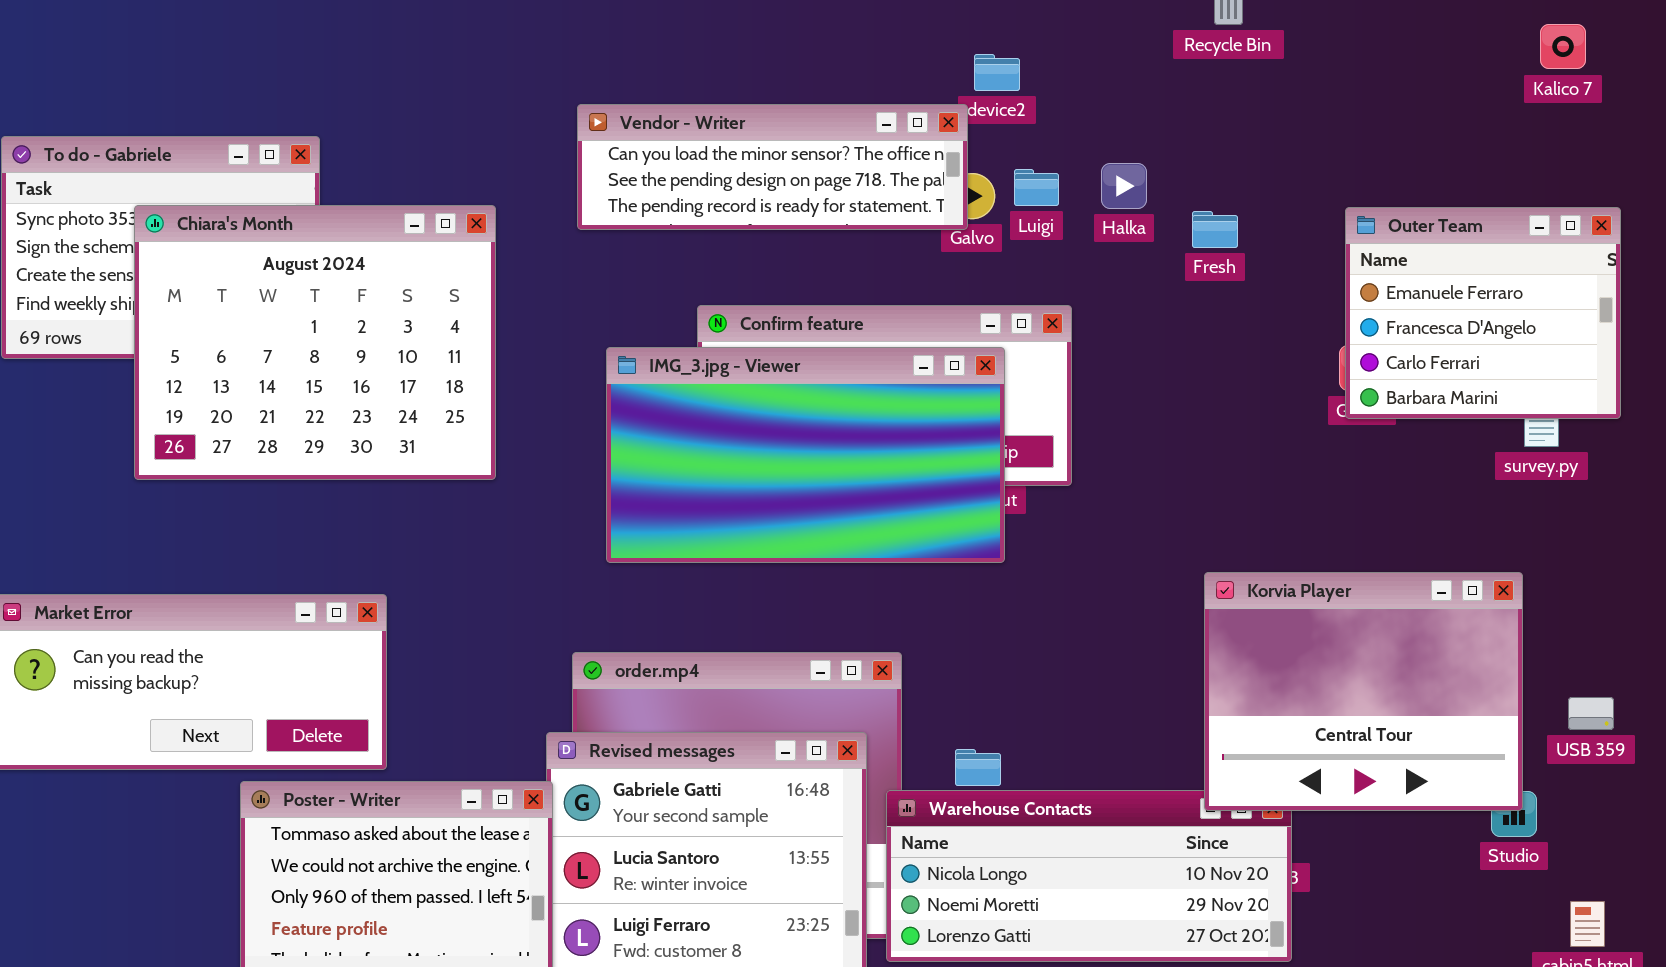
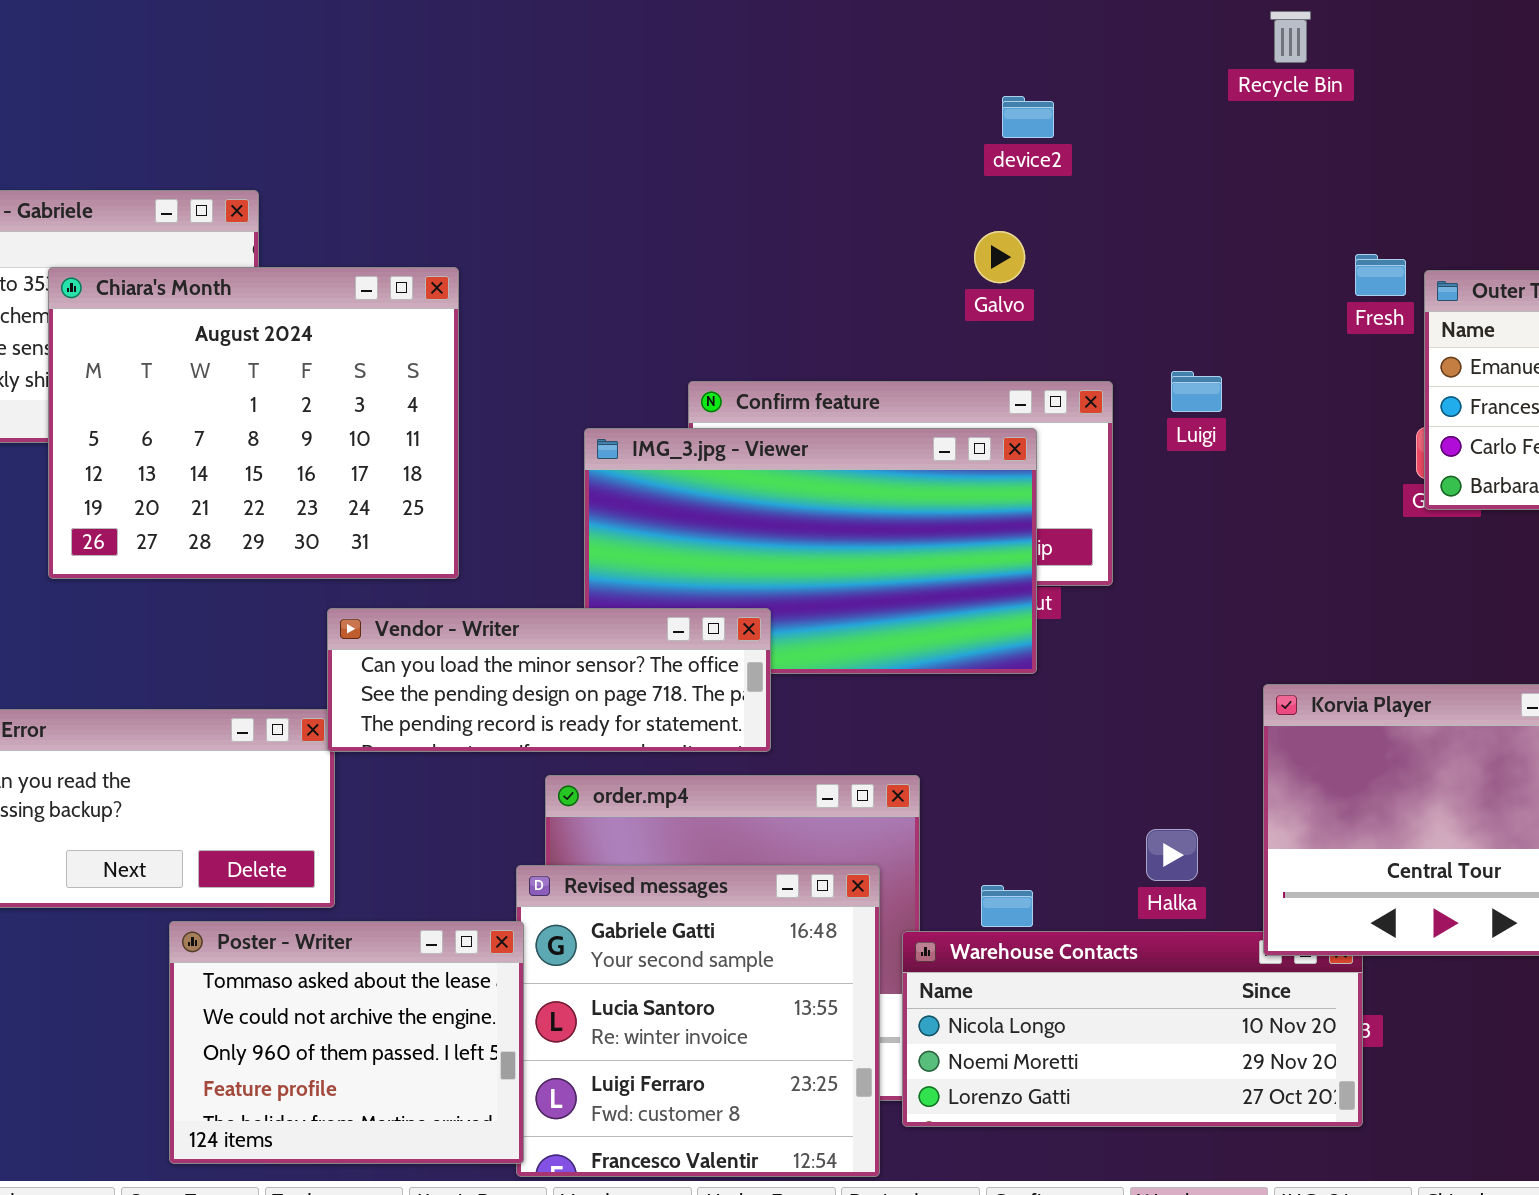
Vendor - Writer: [577,104,968,230] -> [327,608,771,752], moved
Halka: [1101,163,1147,209] -> [1146,829,1198,881], moved
Luigi: [1014,169,1059,206] -> [1171,371,1222,412], moved
Fresh: [1192,211,1238,248] -> [1355,254,1406,296], moved

